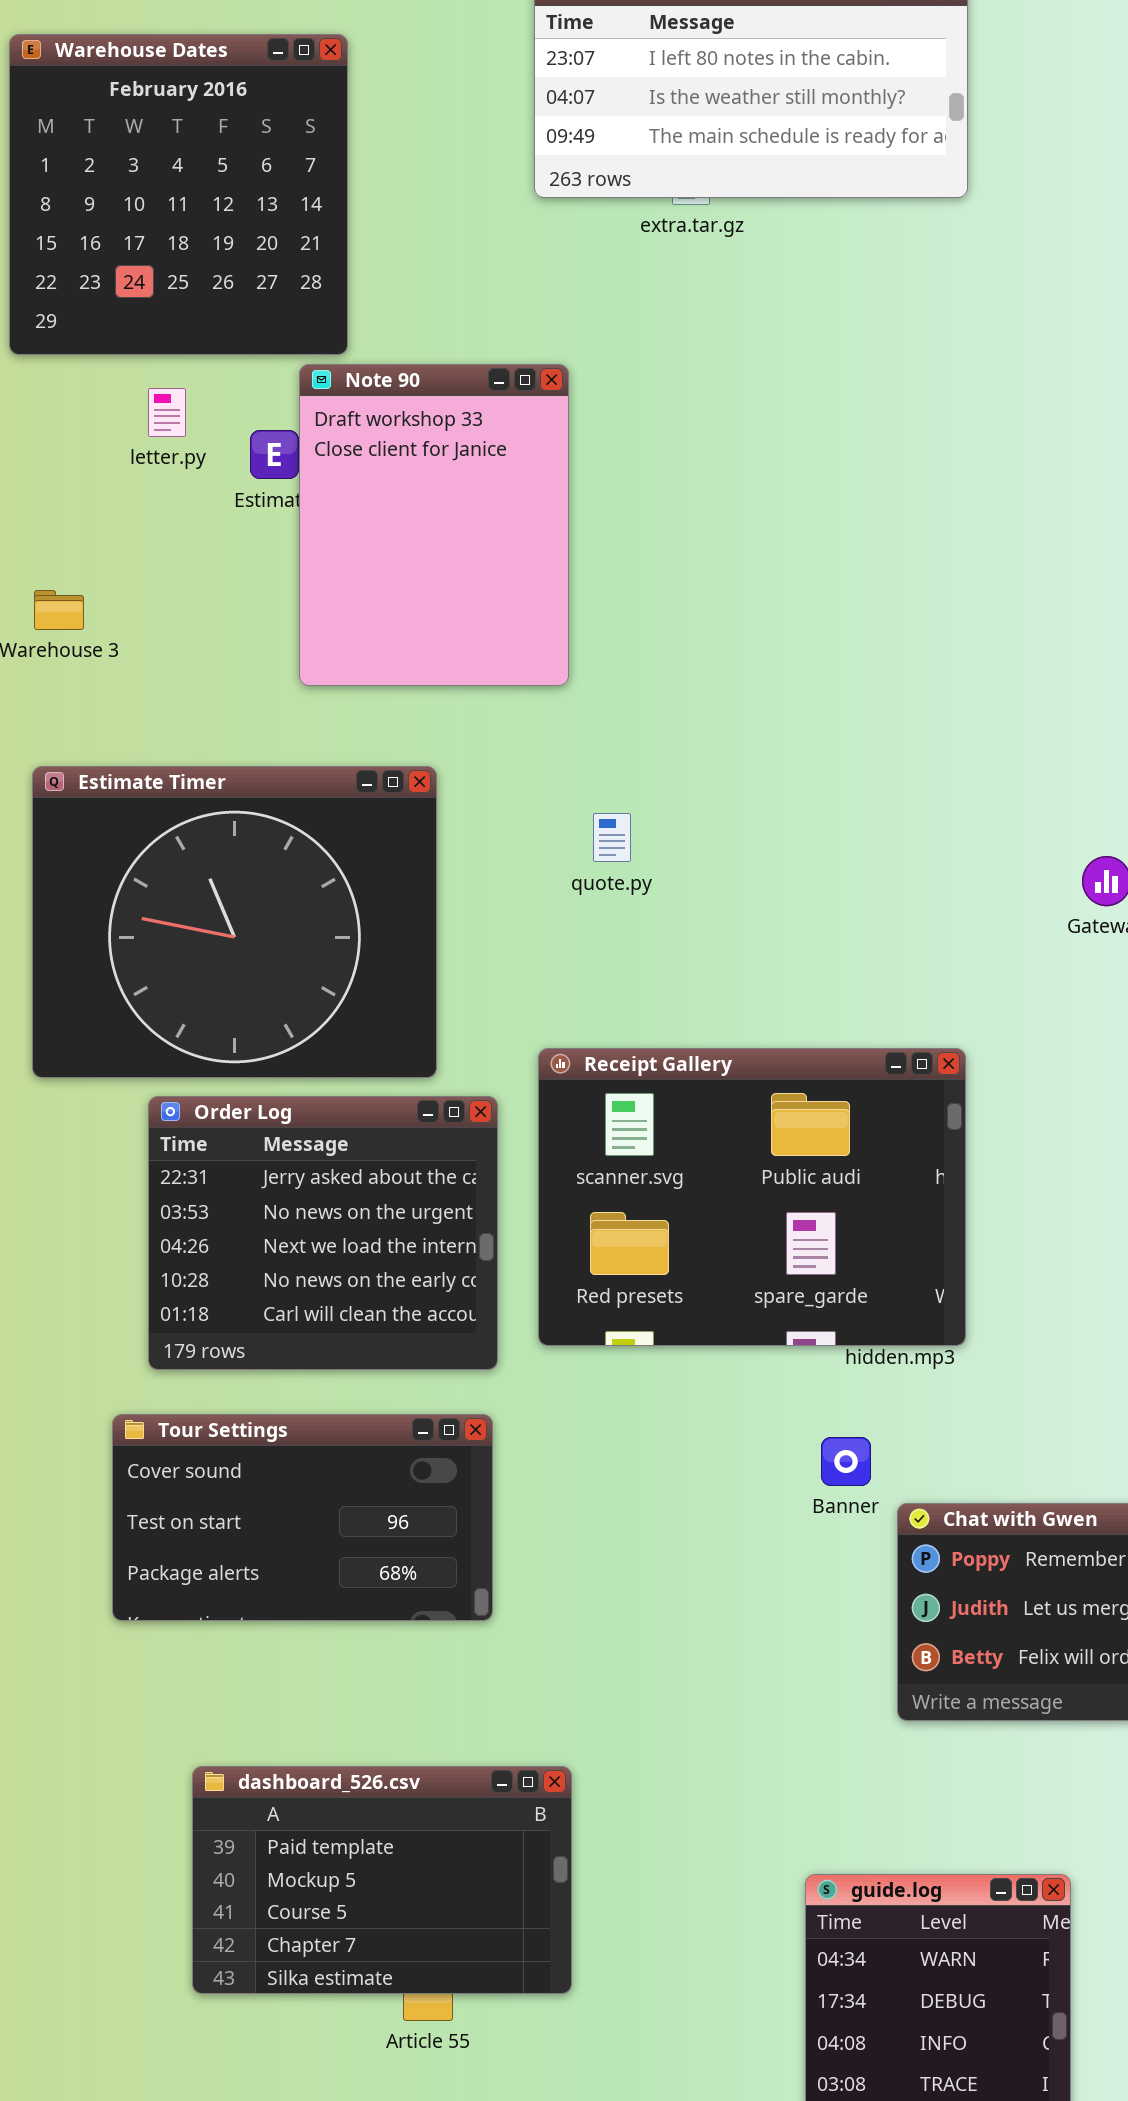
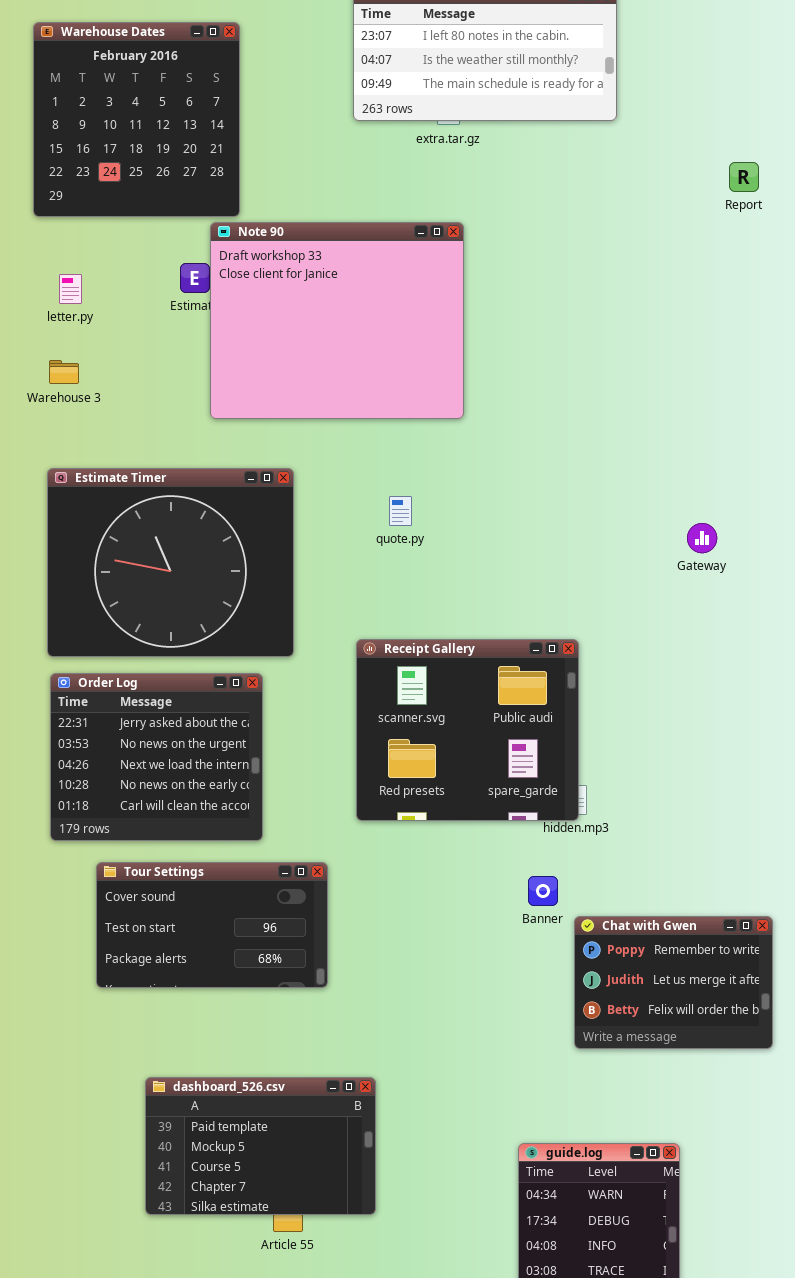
Note 90: [299,364,569,686] -> [210,222,464,419], resized
letter.py: [148,388,186,437] -> [59,274,82,304], moved
Receipt Gallery: [538,1048,966,1346] -> [356,639,579,821], resized
Order Log: [148,1096,498,1370] -> [50,673,263,841], moved

